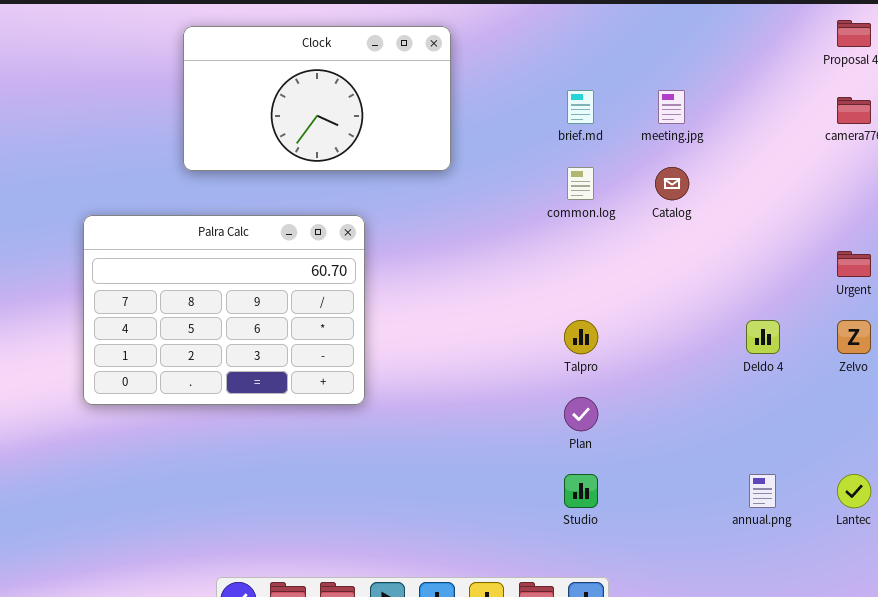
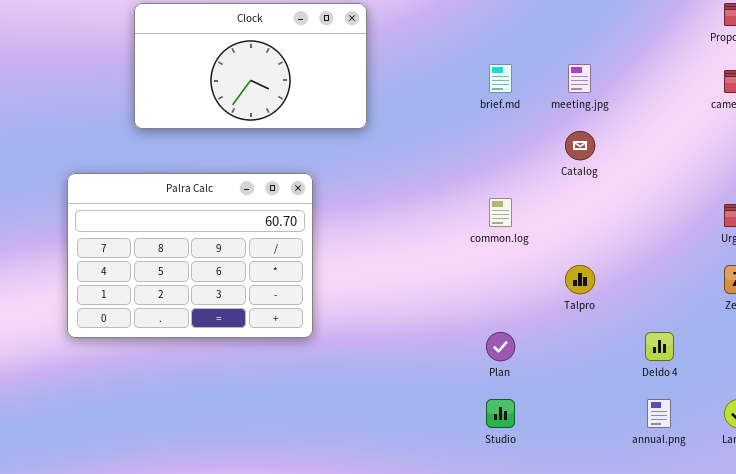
Clock: [183,26,451,171] -> [134,3,367,129], moved
common.log: [567,167,594,200] -> [489,198,512,227], moved
Talpro: [564,320,598,354] -> [565,265,595,294], moved
Deldo 4: [746,320,780,354] -> [645,332,674,361], moved

